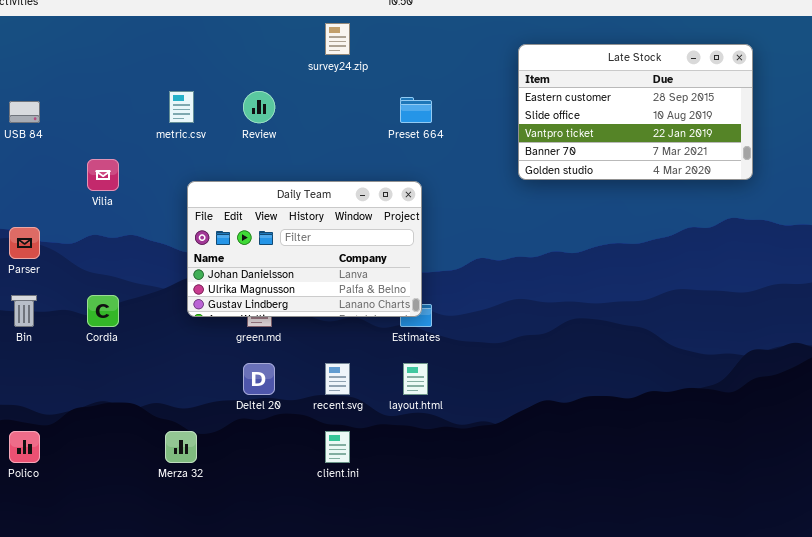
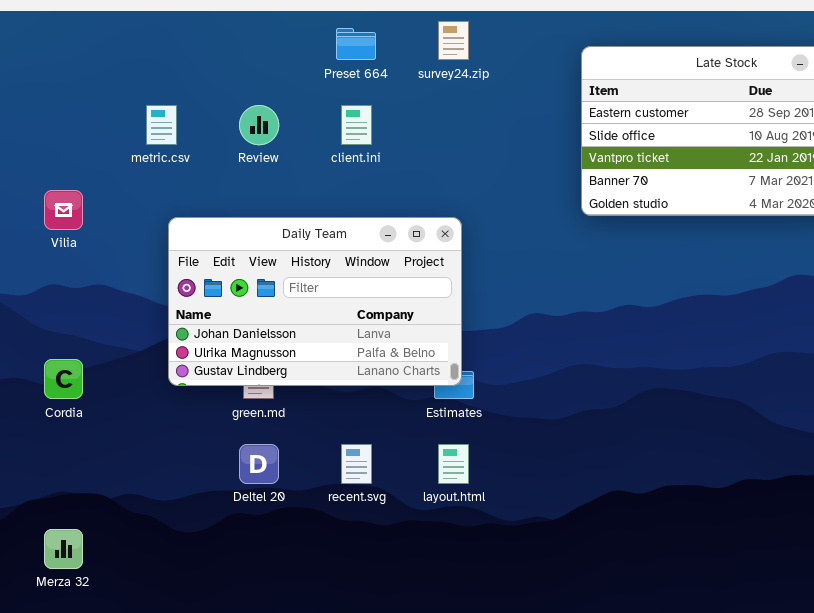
survey24.zip: [325,23,350,55] -> [438,21,469,60], moved
Preset 664: [400,97,432,123] -> [336,28,376,60], moved
Merza 32: [165,431,197,463] -> [44,529,83,569], moved
client.ini: [325,431,350,463] -> [341,105,372,145], moved

